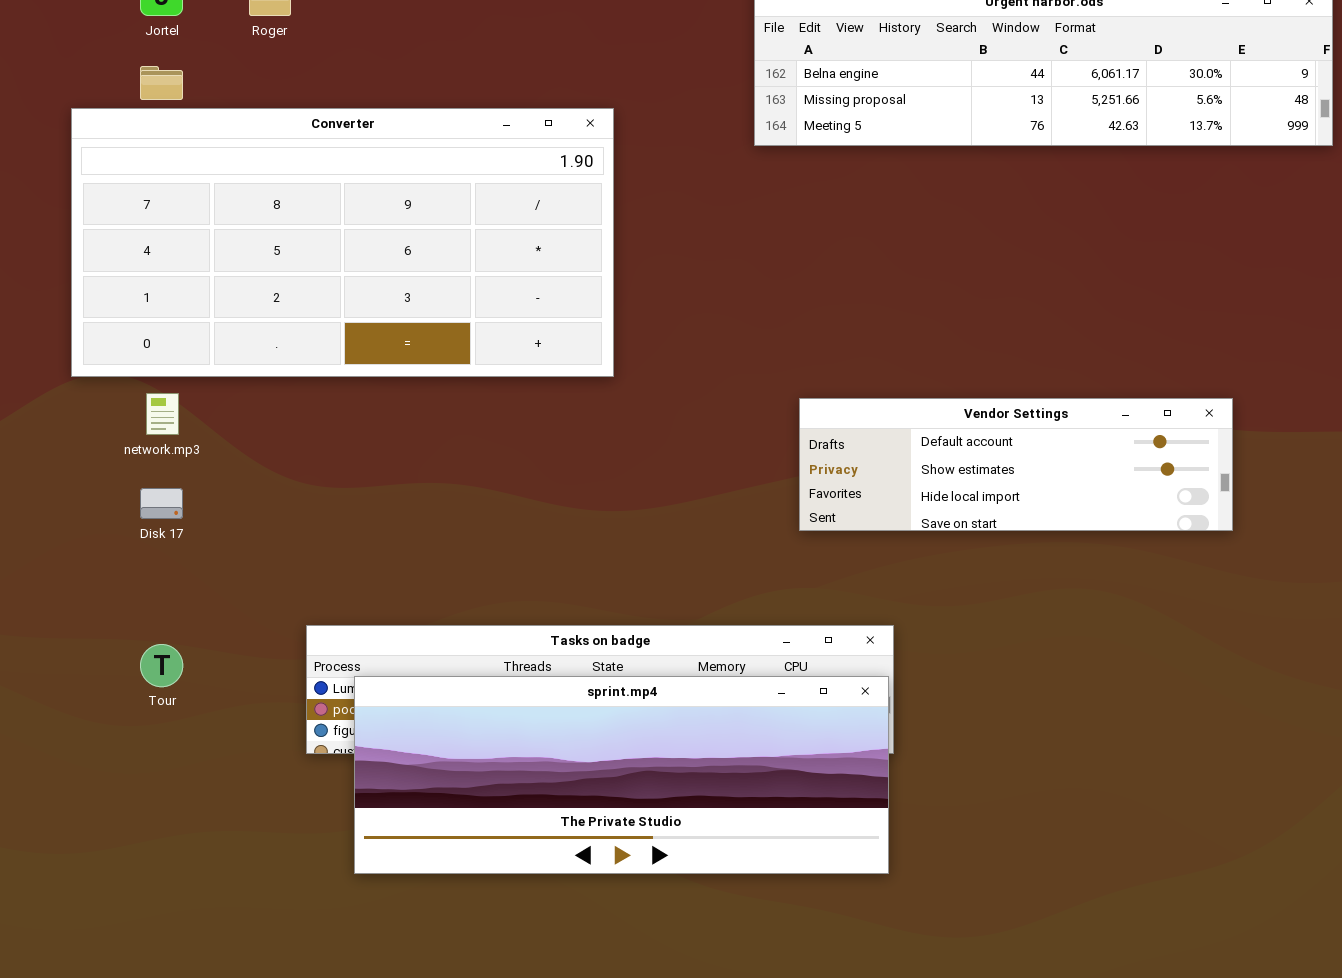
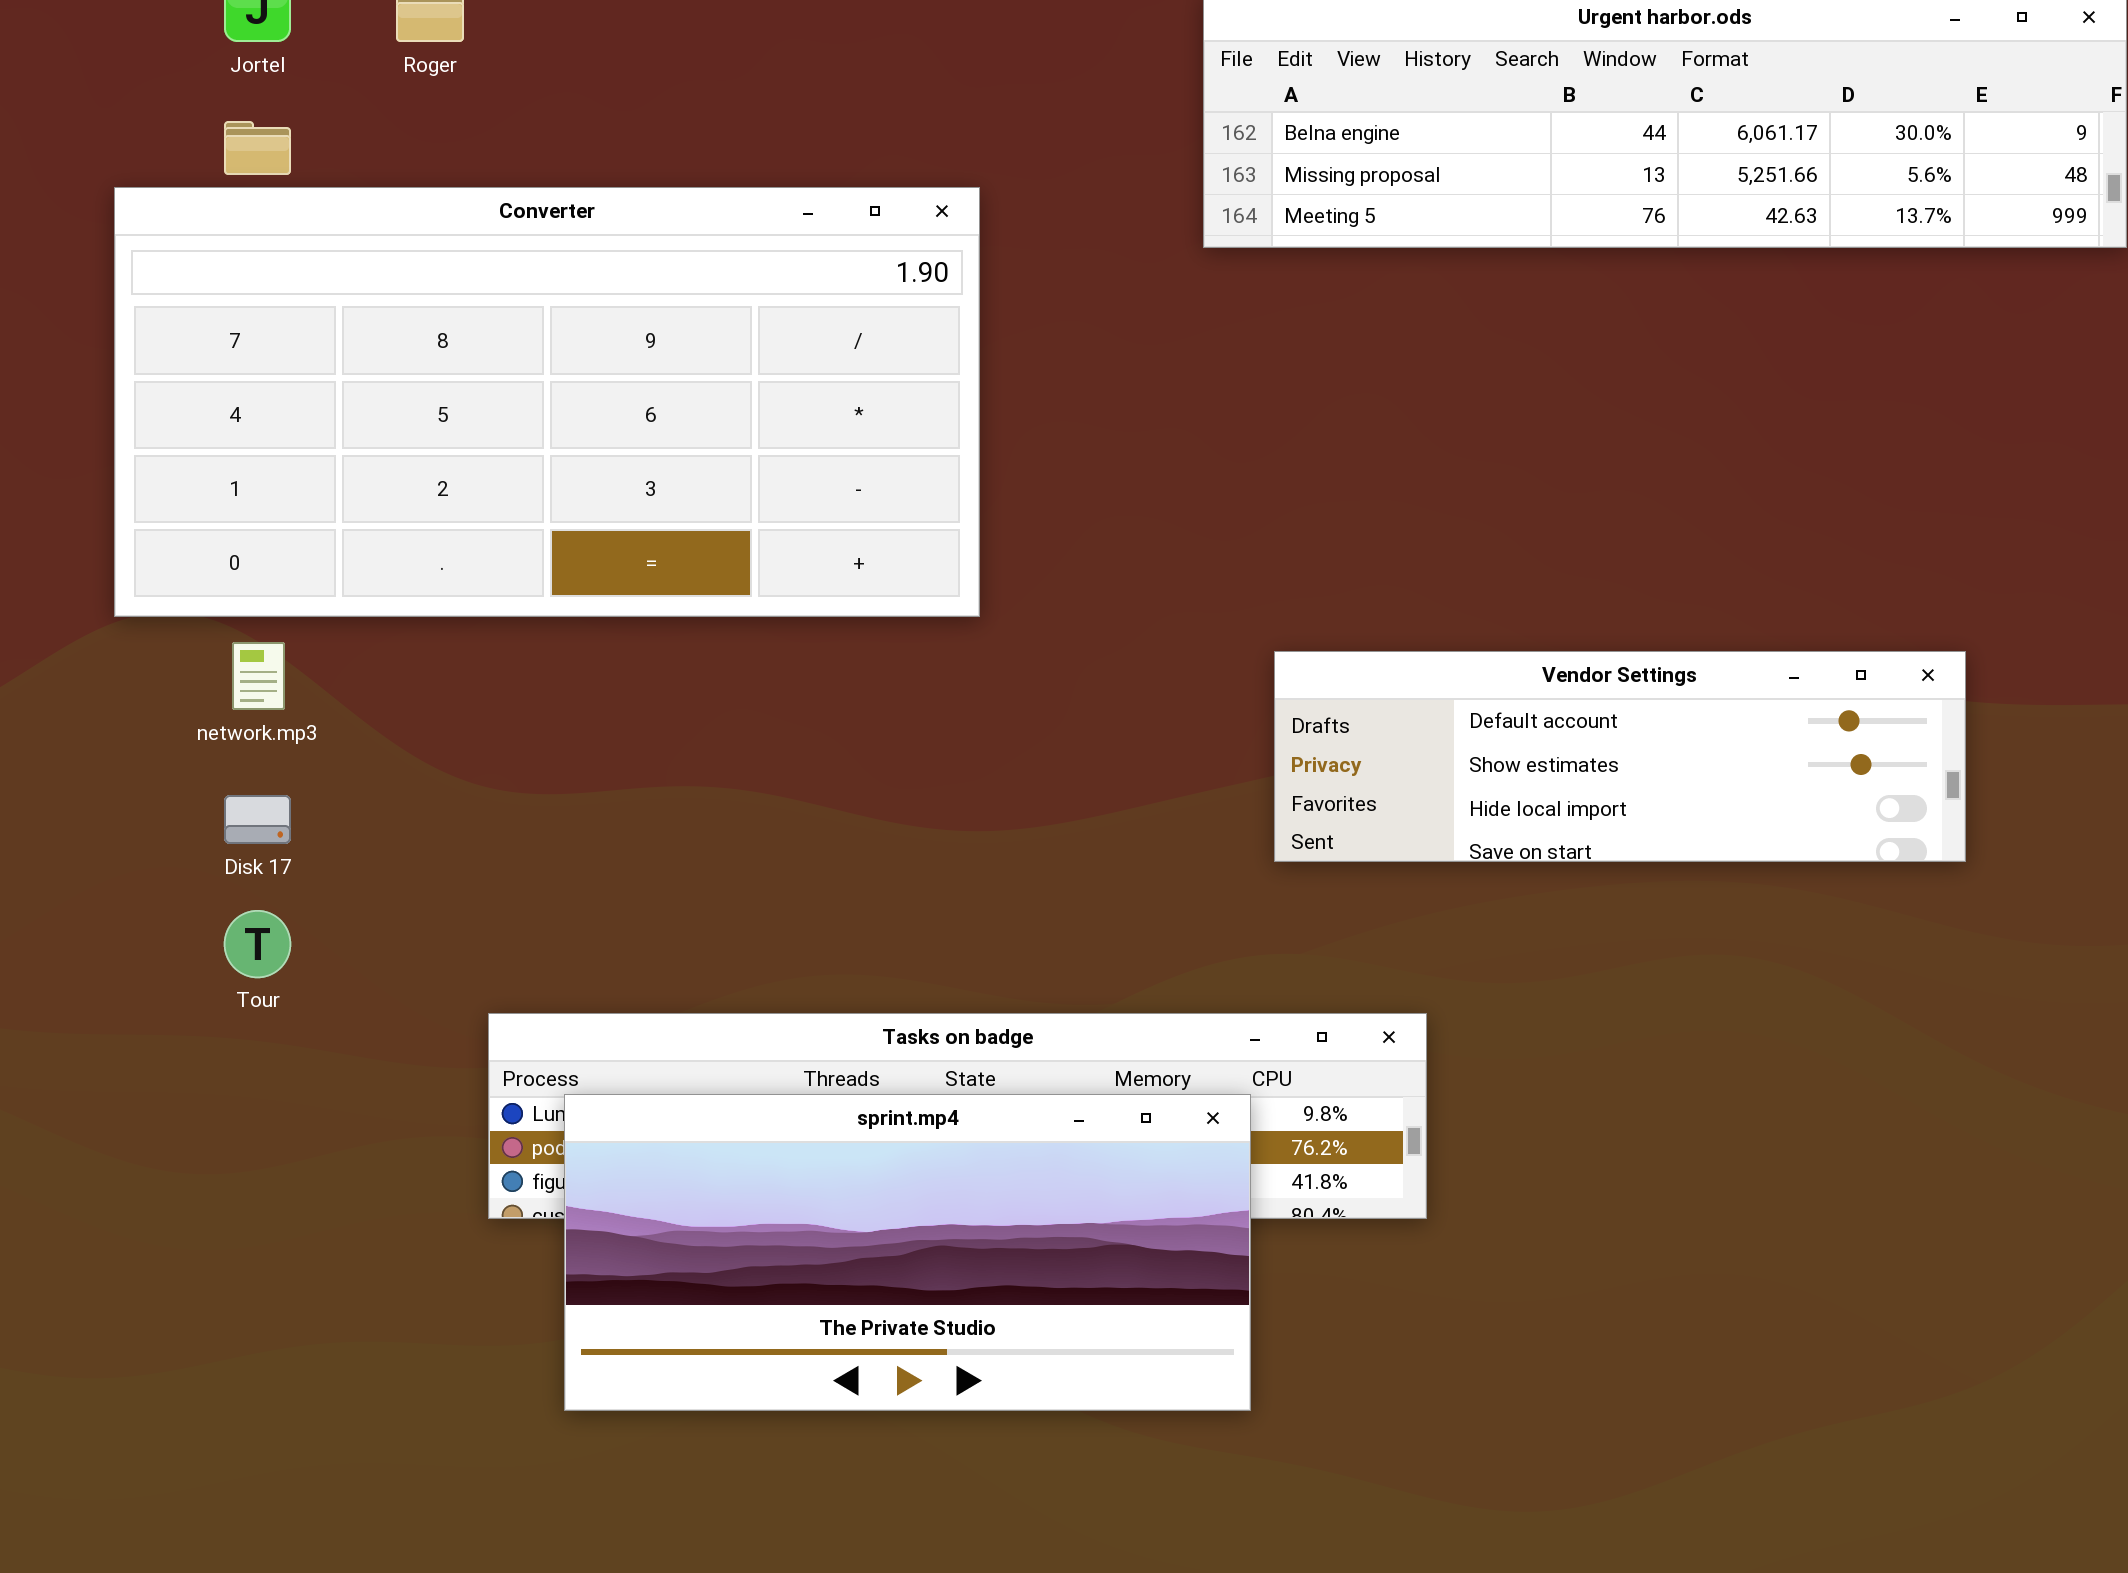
Tour: [140,644,183,687] -> [224,910,291,978], moved
sprint.mp4: [354,676,889,874] -> [564,1094,1251,1411], resized

